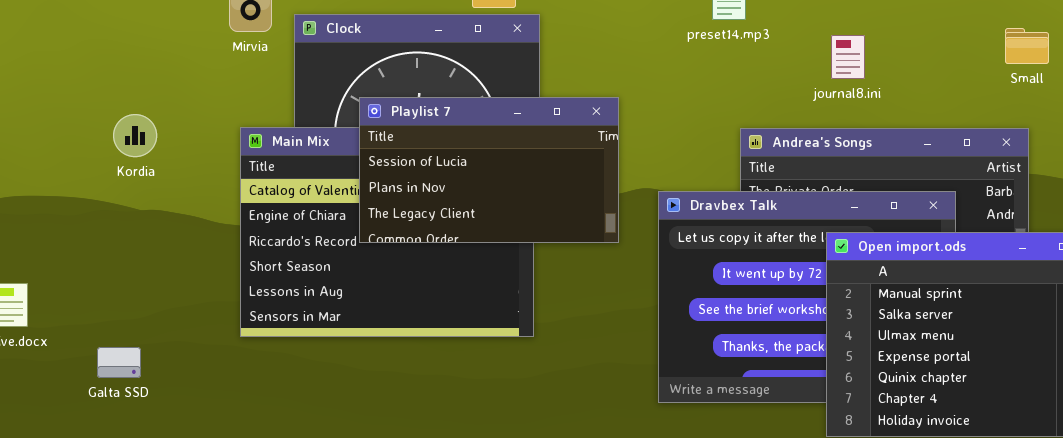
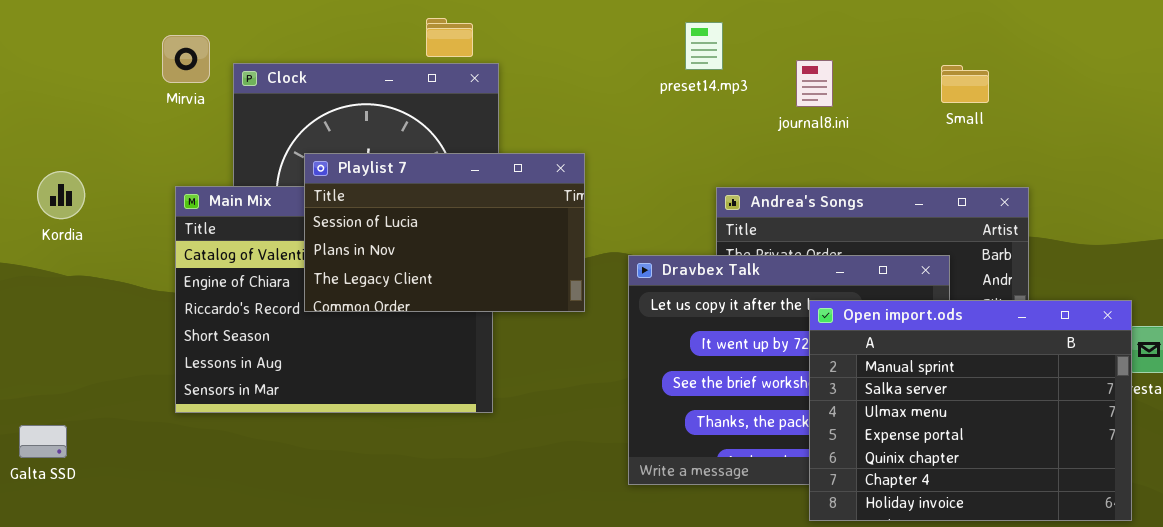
Small: [1005,28,1049,64] -> [941,65,989,103], moved
journal8.ini: [831,35,865,79] -> [796,60,833,107], moved

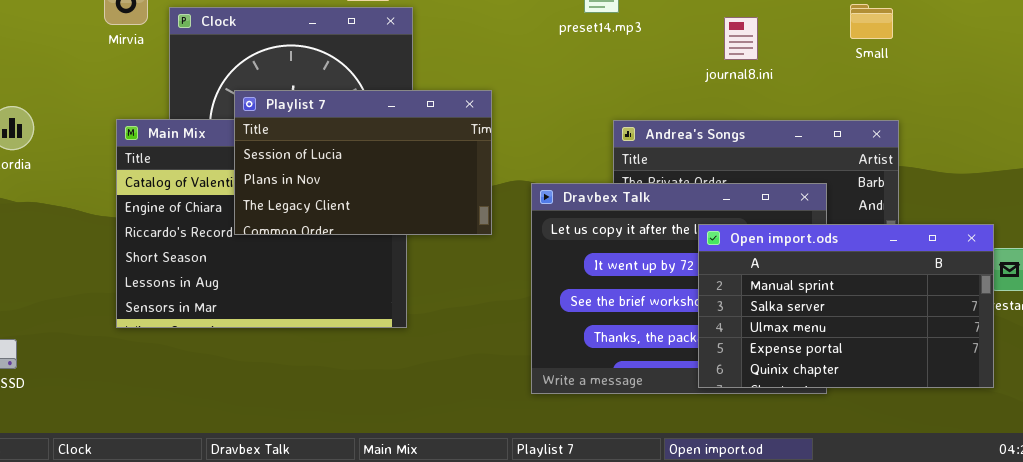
journal8.ini: [796,60,833,107] -> [724,17,758,60], moved
Small: [941,65,989,103] -> [850,4,893,39], moved
Open import.ods: [809,300,1132,521] -> [698,224,994,388], resized

